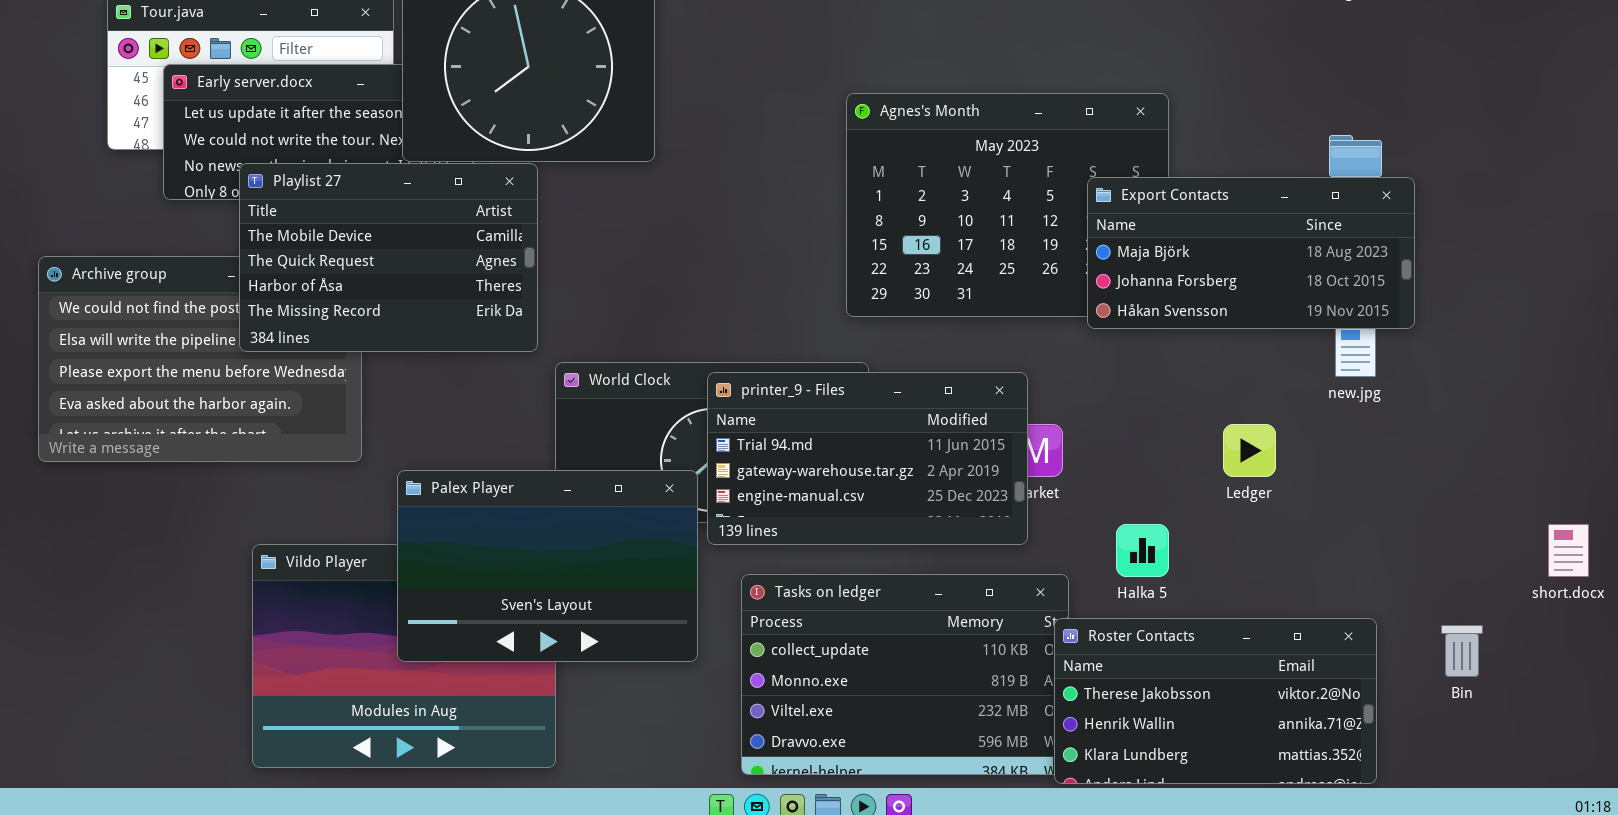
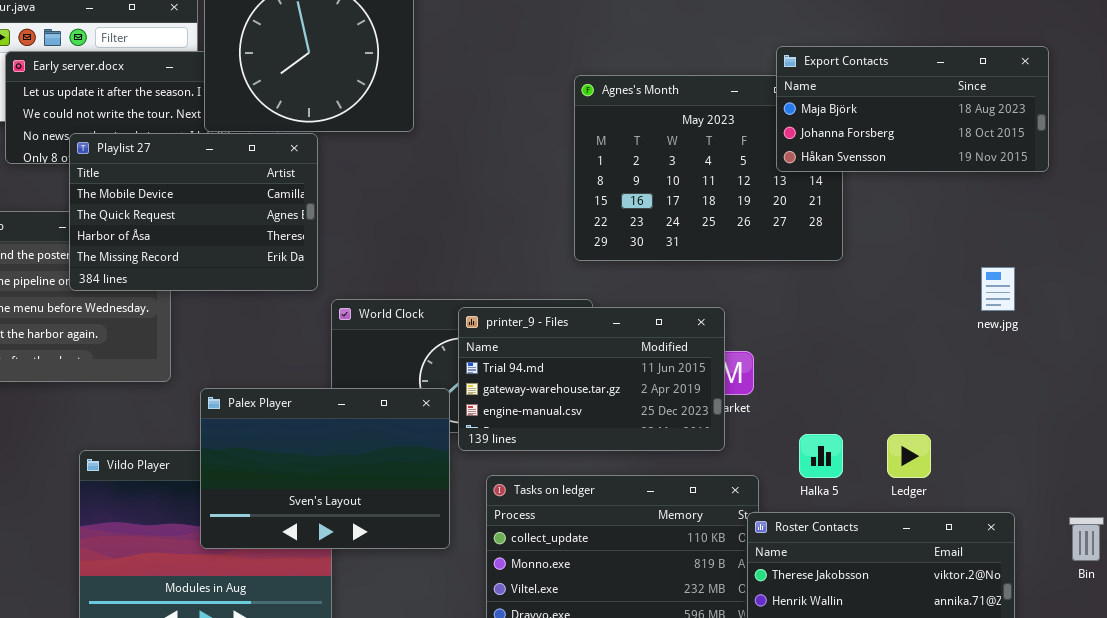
Export Contacts: [1087,177,1415,329] -> [776,46,1049,172], moved
Ledger: [1223,424,1276,477] -> [887,434,931,478], moved

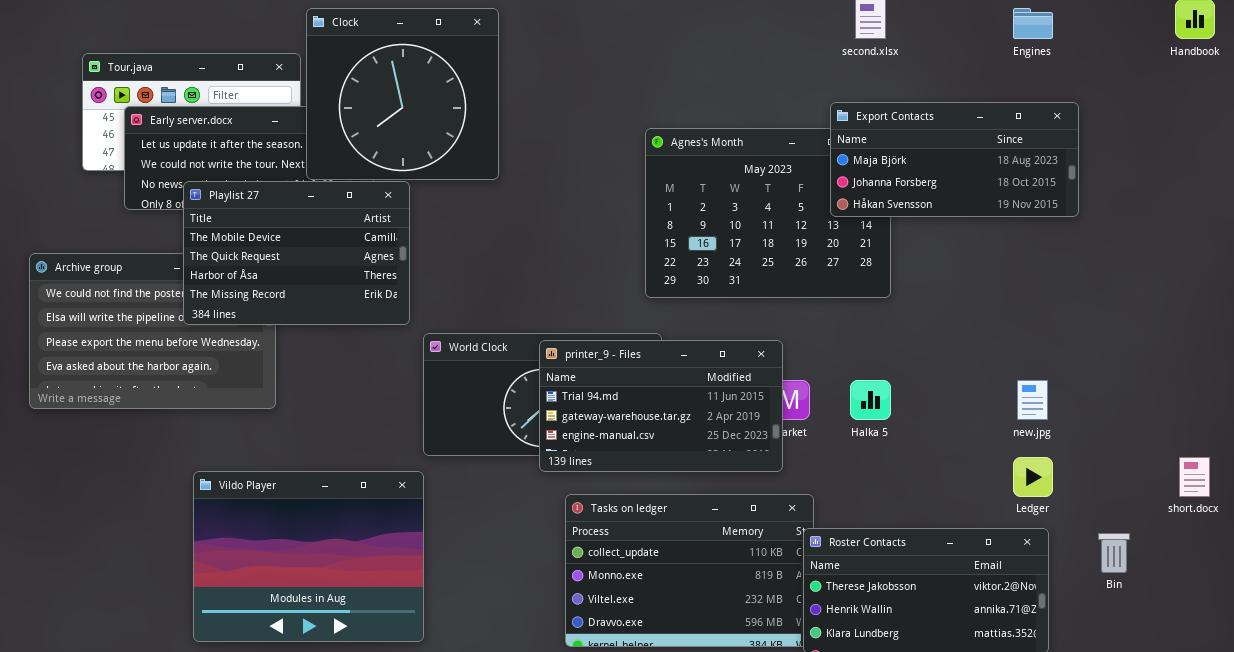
new.jpg: [981,267,1015,311] -> [1017,380,1048,420], moved
Palex Player: [200,388,450,549] -> none, closed
Halka 5: [799,434,843,478] -> [850,380,891,420], moved
Ledger: [887,434,931,478] -> [1013,457,1053,497], moved

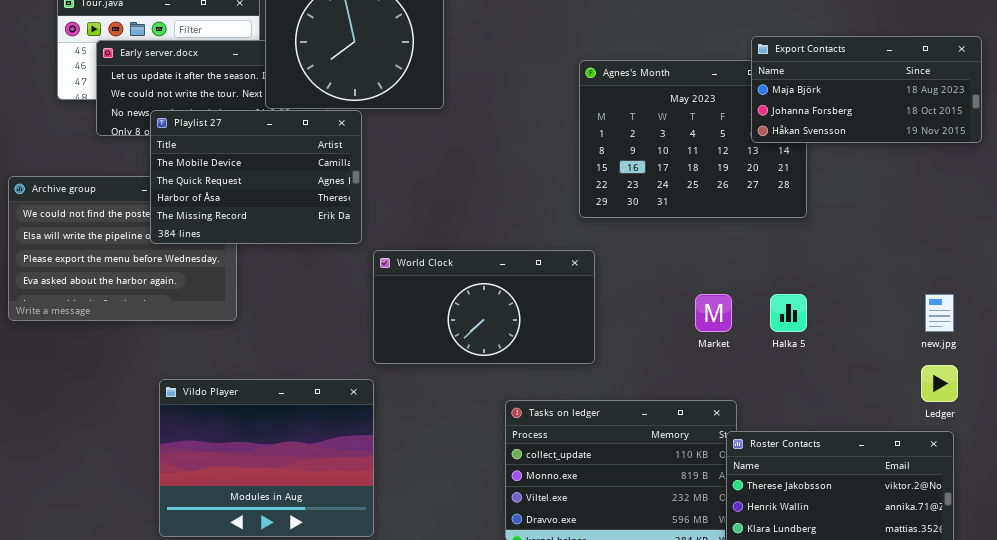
printer_9 - Files: [539,340,783,472] -> none, closed

